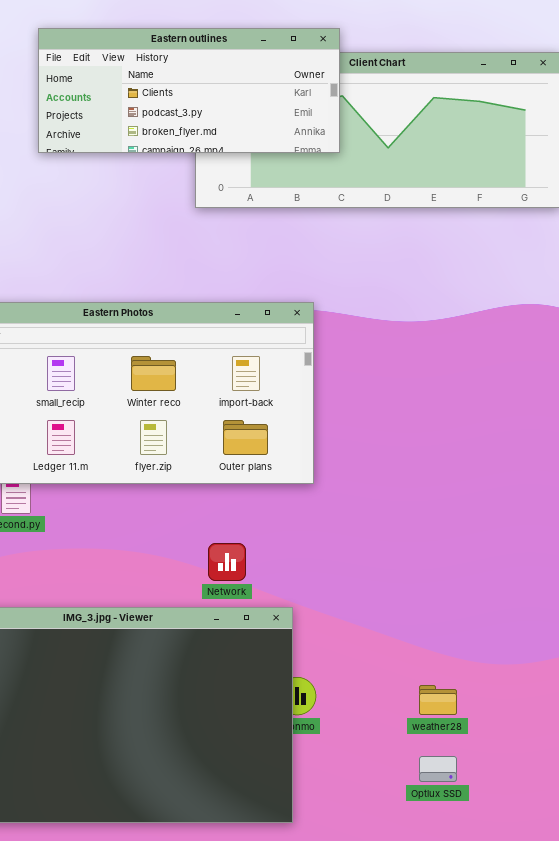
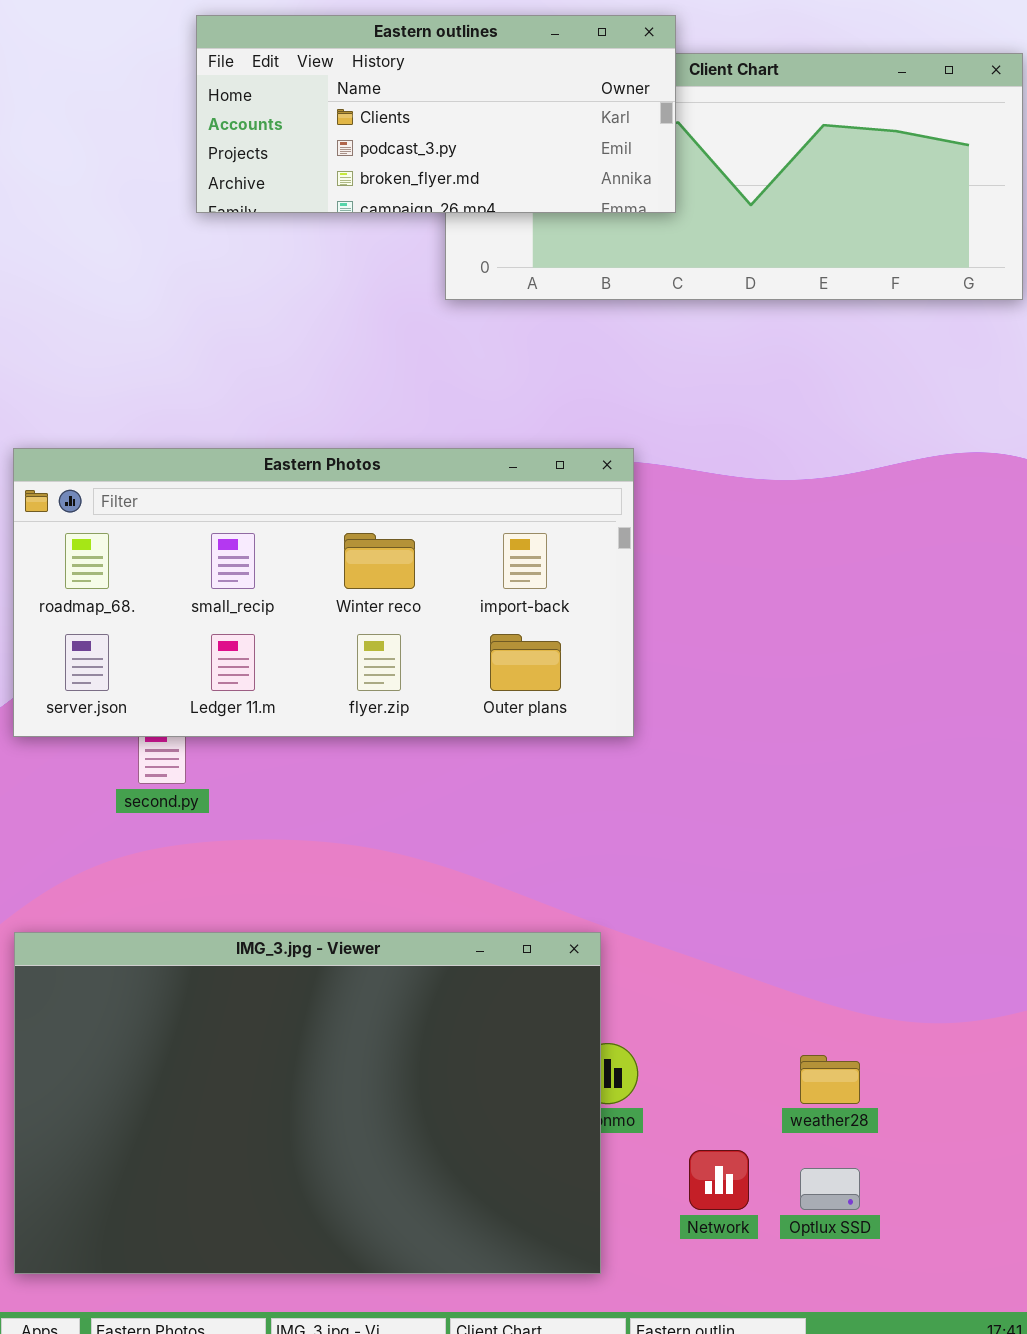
Network: [208,543,246,581] -> [689,1150,749,1210], moved

